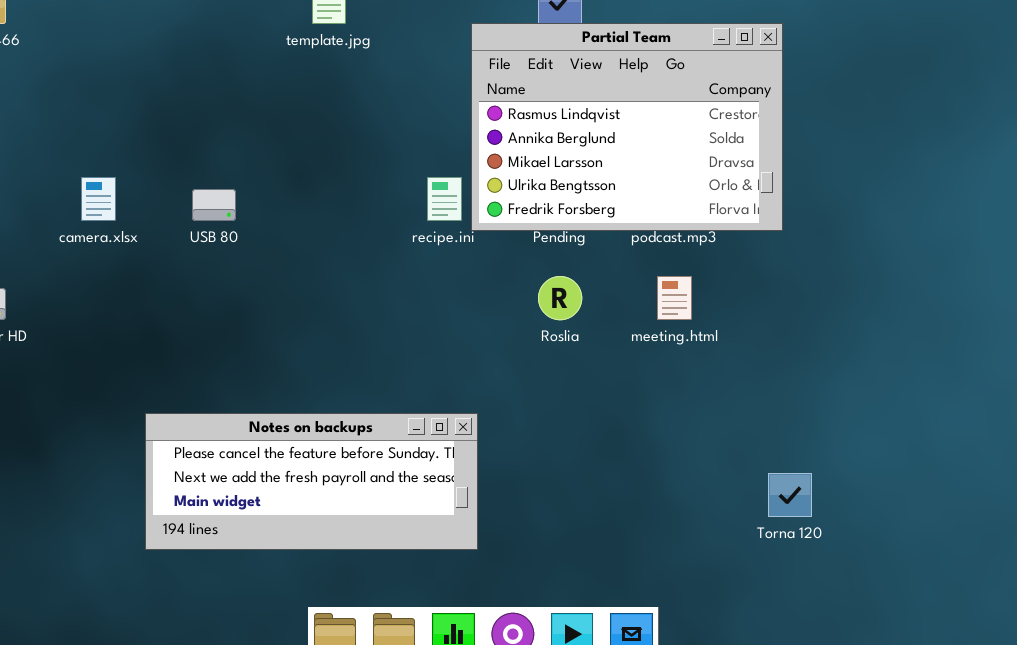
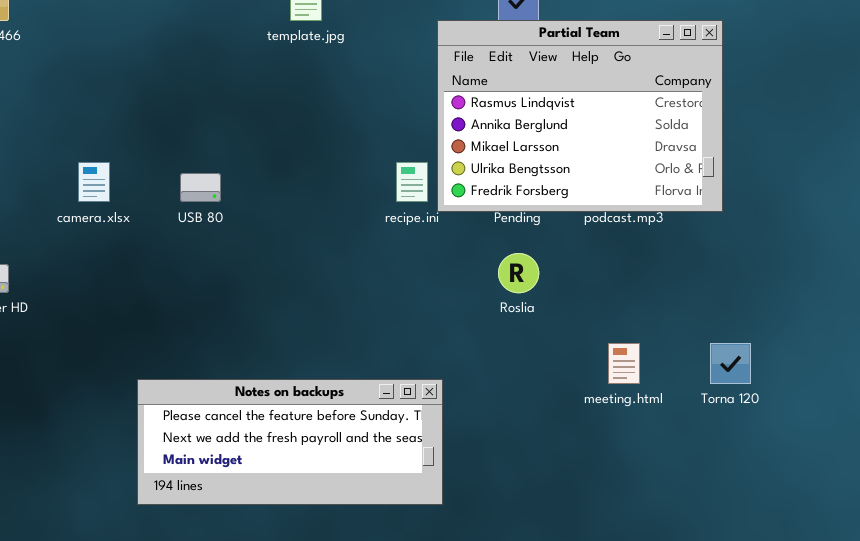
meeting.html: [657,276,692,320] -> [608,343,640,384], moved
Torna 120: [768,473,812,517] -> [710,343,751,384], moved

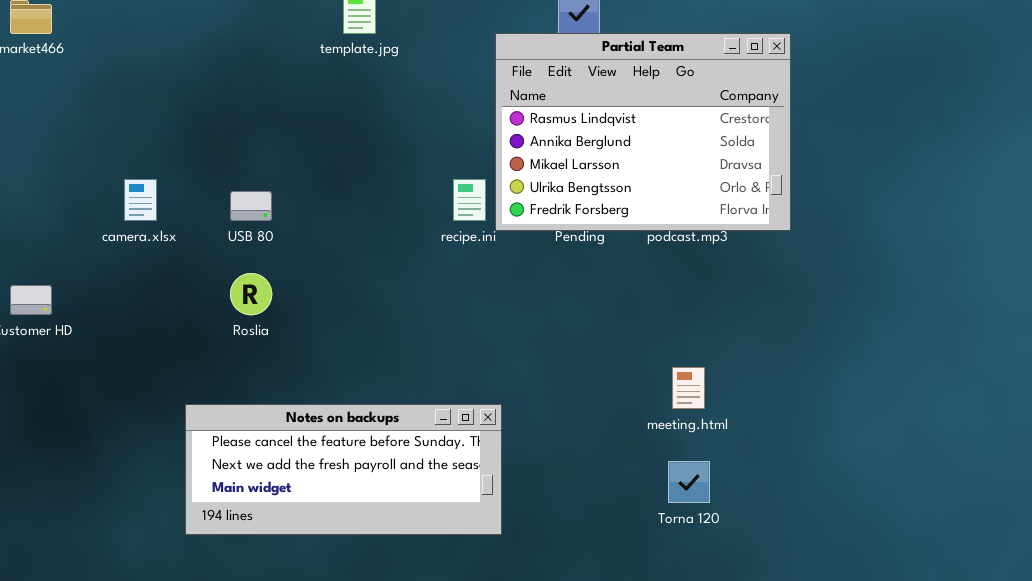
Roslia: [498,253,539,293] -> [230,273,272,315], moved
Torna 120: [710,343,751,384] -> [668,461,710,503], moved

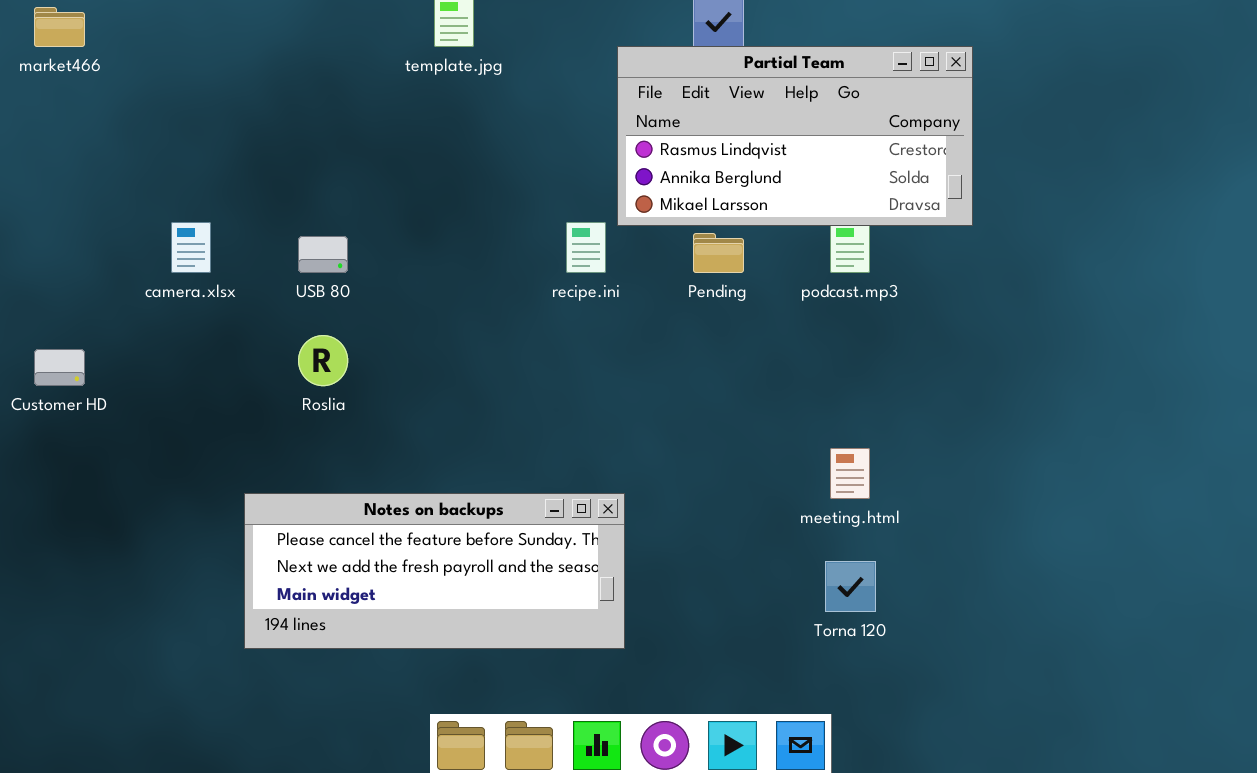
Partial Team: [495,33,791,231] -> [617,46,973,226], resized

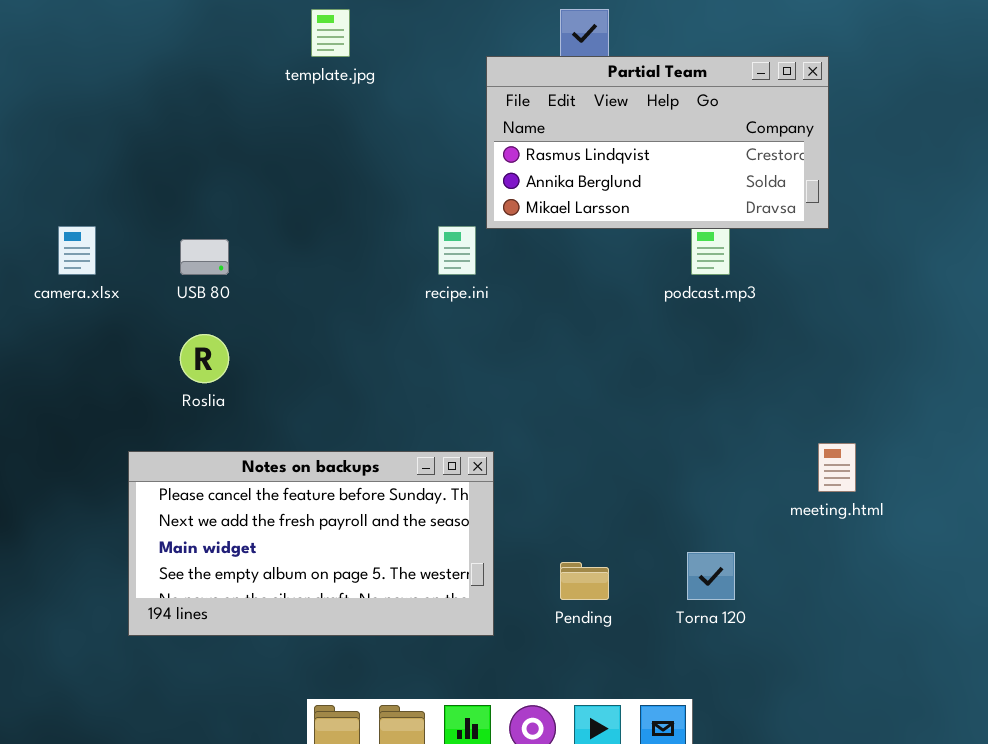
Pending: [693,233,744,273] -> [560,562,609,600], moved
meeting.html: [830,448,870,499] -> [818,443,856,492], moved
Notes on backups: [244,493,625,649] -> [128,451,494,636], resized

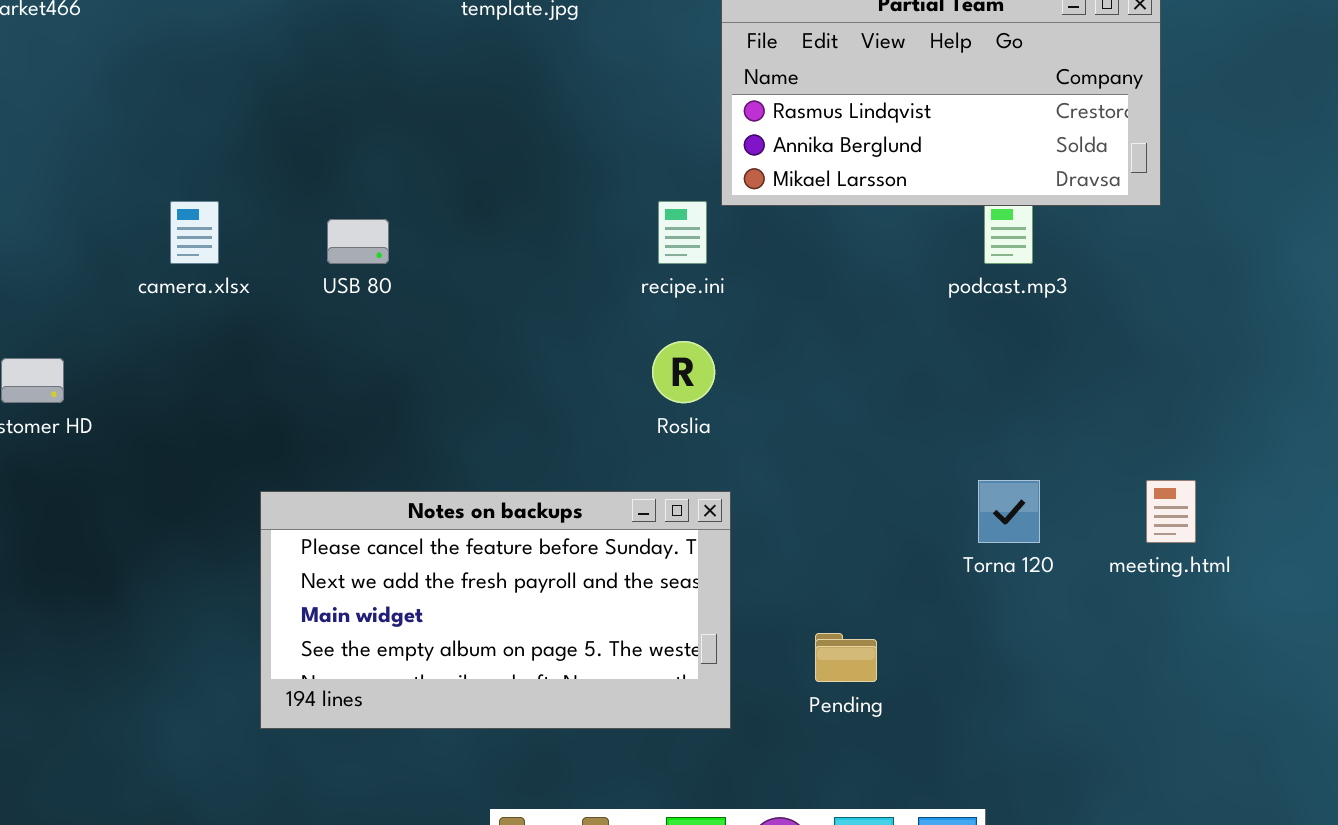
Roslia: [180,334,229,383] -> [652,341,715,403], moved
Torna 120: [687,552,735,600] -> [978,480,1040,543], moved

